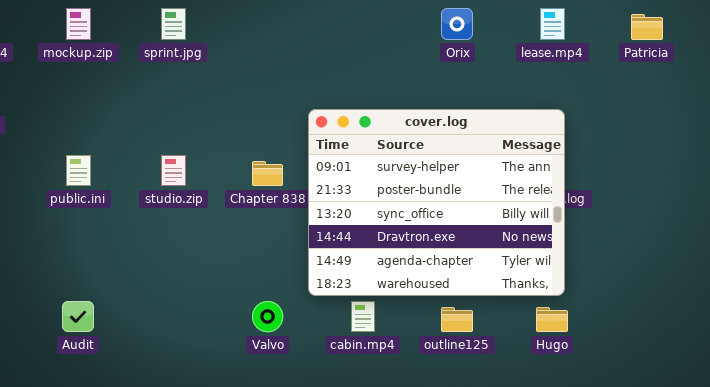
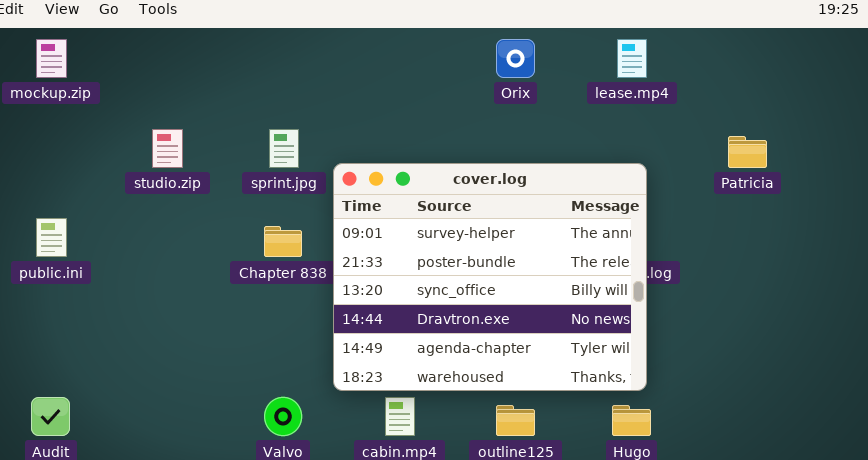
sprint.jpg: [161,8,186,40] -> [269,129,299,168], moved
Patricia: [631,14,663,40] -> [728,136,767,168], moved
studio.zip: [161,155,186,186] -> [152,129,183,168], moved

